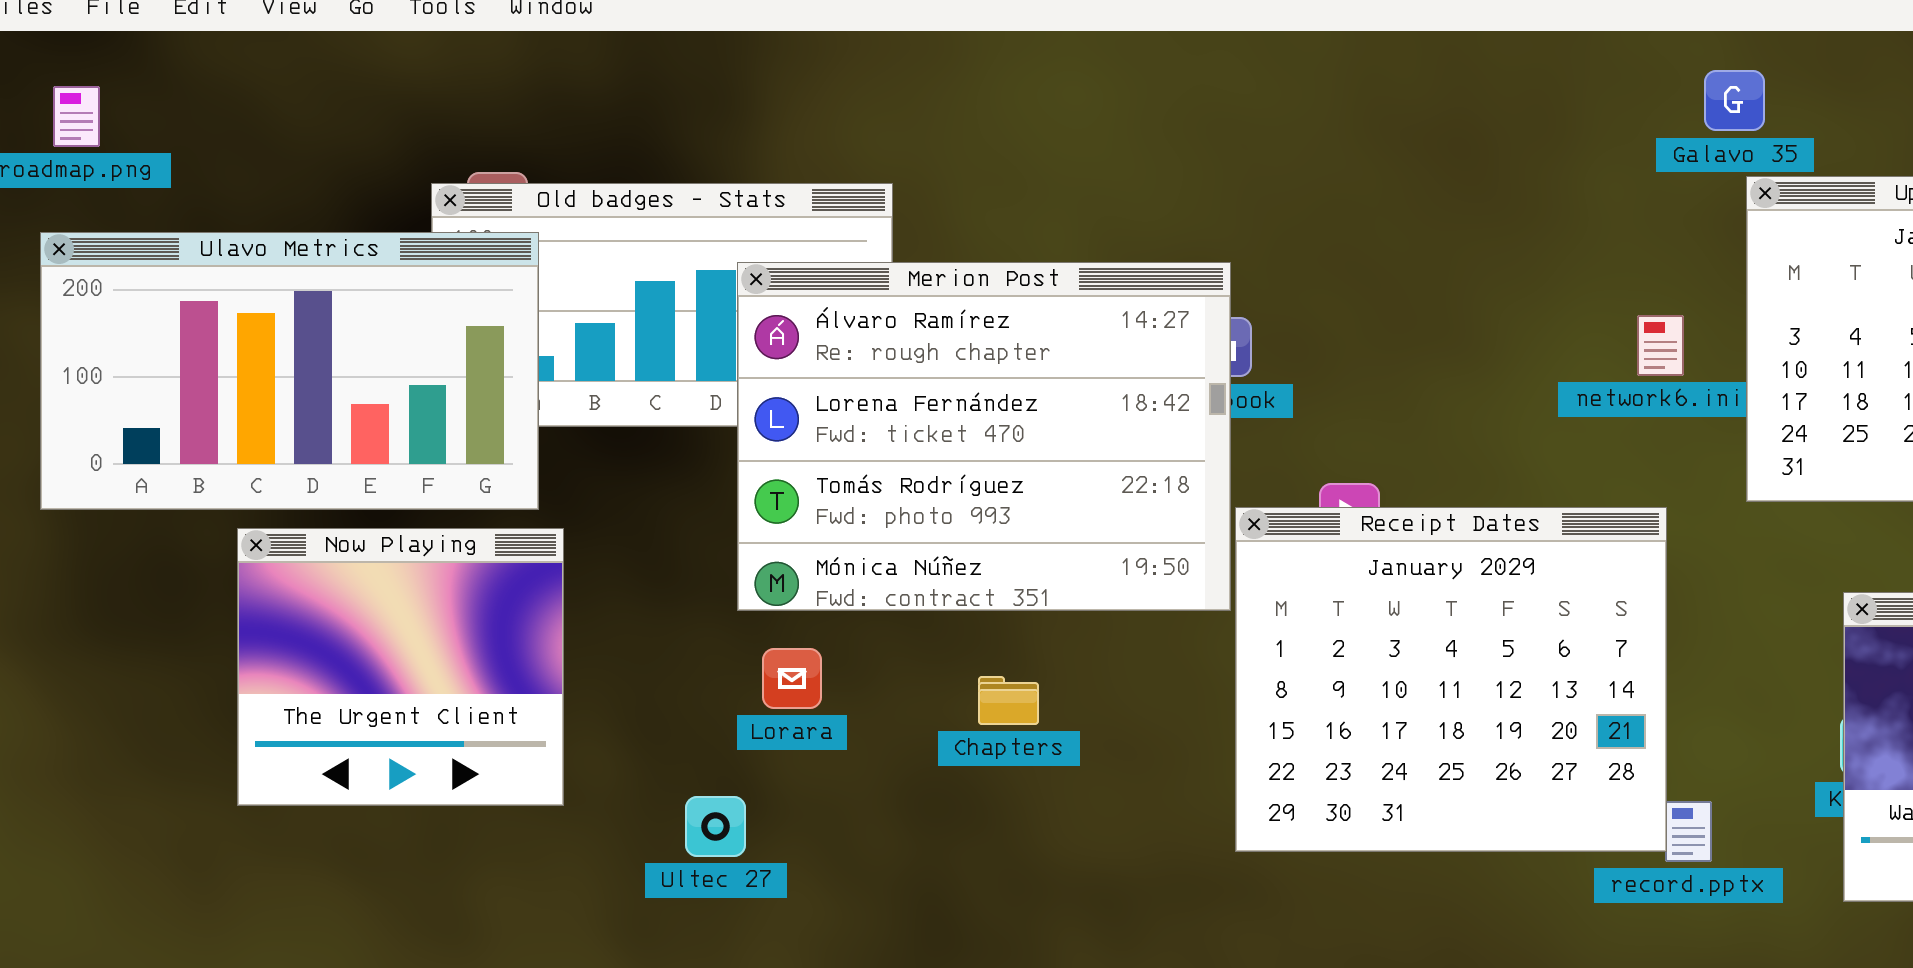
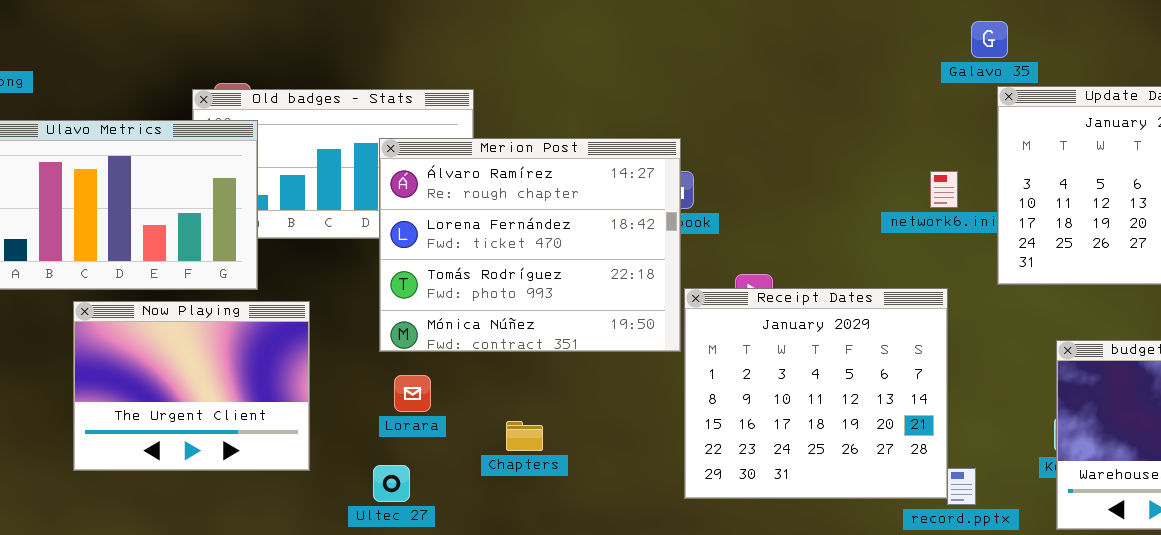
Now Playing: [237,528,564,806] -> [73,301,310,471], resized
Chapters: [978,676,1039,725] -> [506,421,543,451], moved
Ultec 27: [685,796,746,857] -> [373,465,410,502], moved

